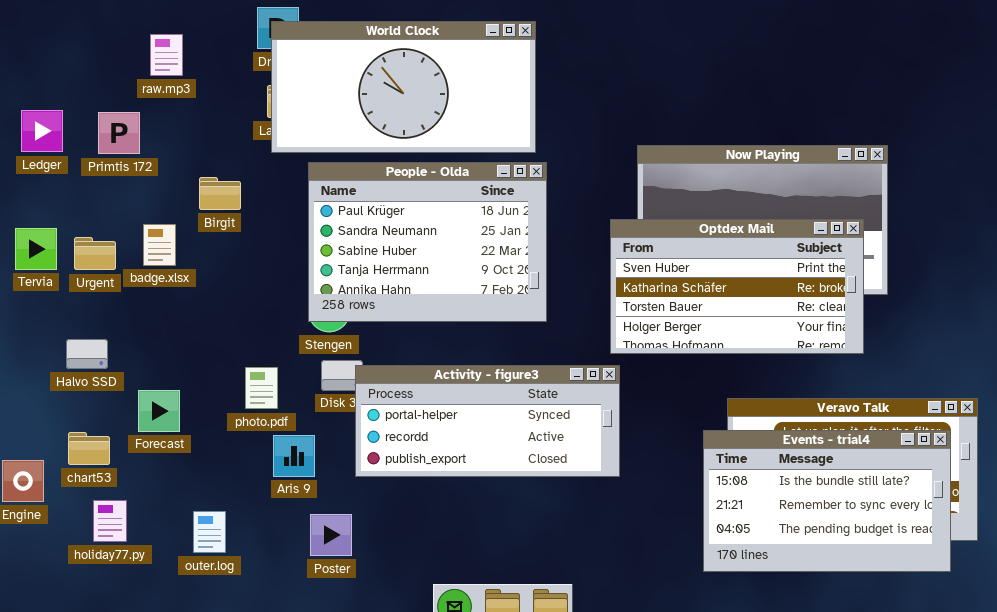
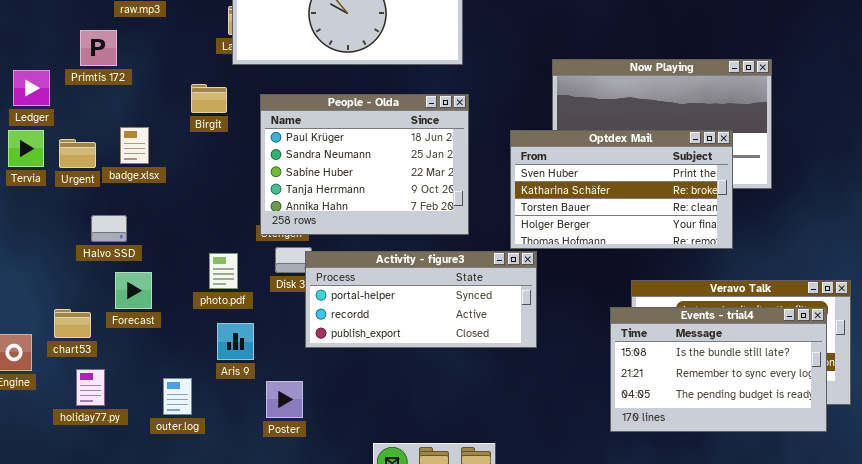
Ledger: [21,110,63,152] -> [13,70,50,106], moved
People - Olda: [308,162,547,322] -> [260,94,469,235], moved
Birgit: [199,177,241,210] -> [191,84,227,113], moved
Optdex Mail: [610,219,864,354] -> [510,130,733,249], moved
Halvo SSD: [66,339,108,369] -> [91,215,127,242], moved
Aris 9: [273,435,315,477] -> [217,323,254,360], moved

